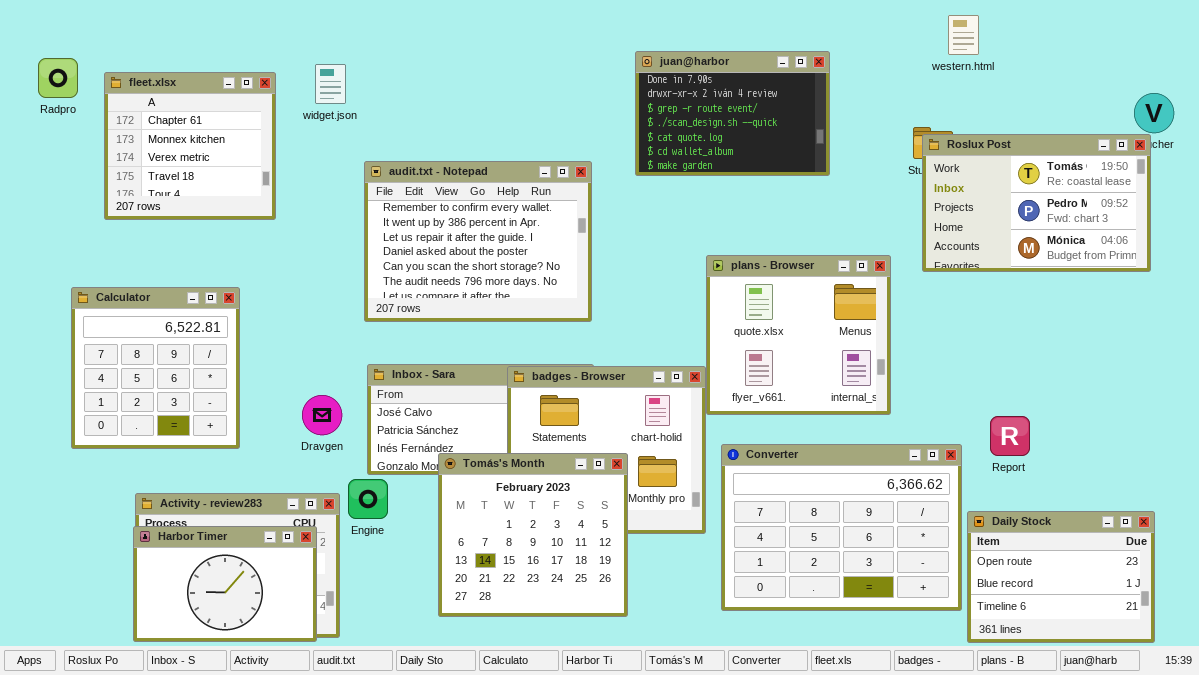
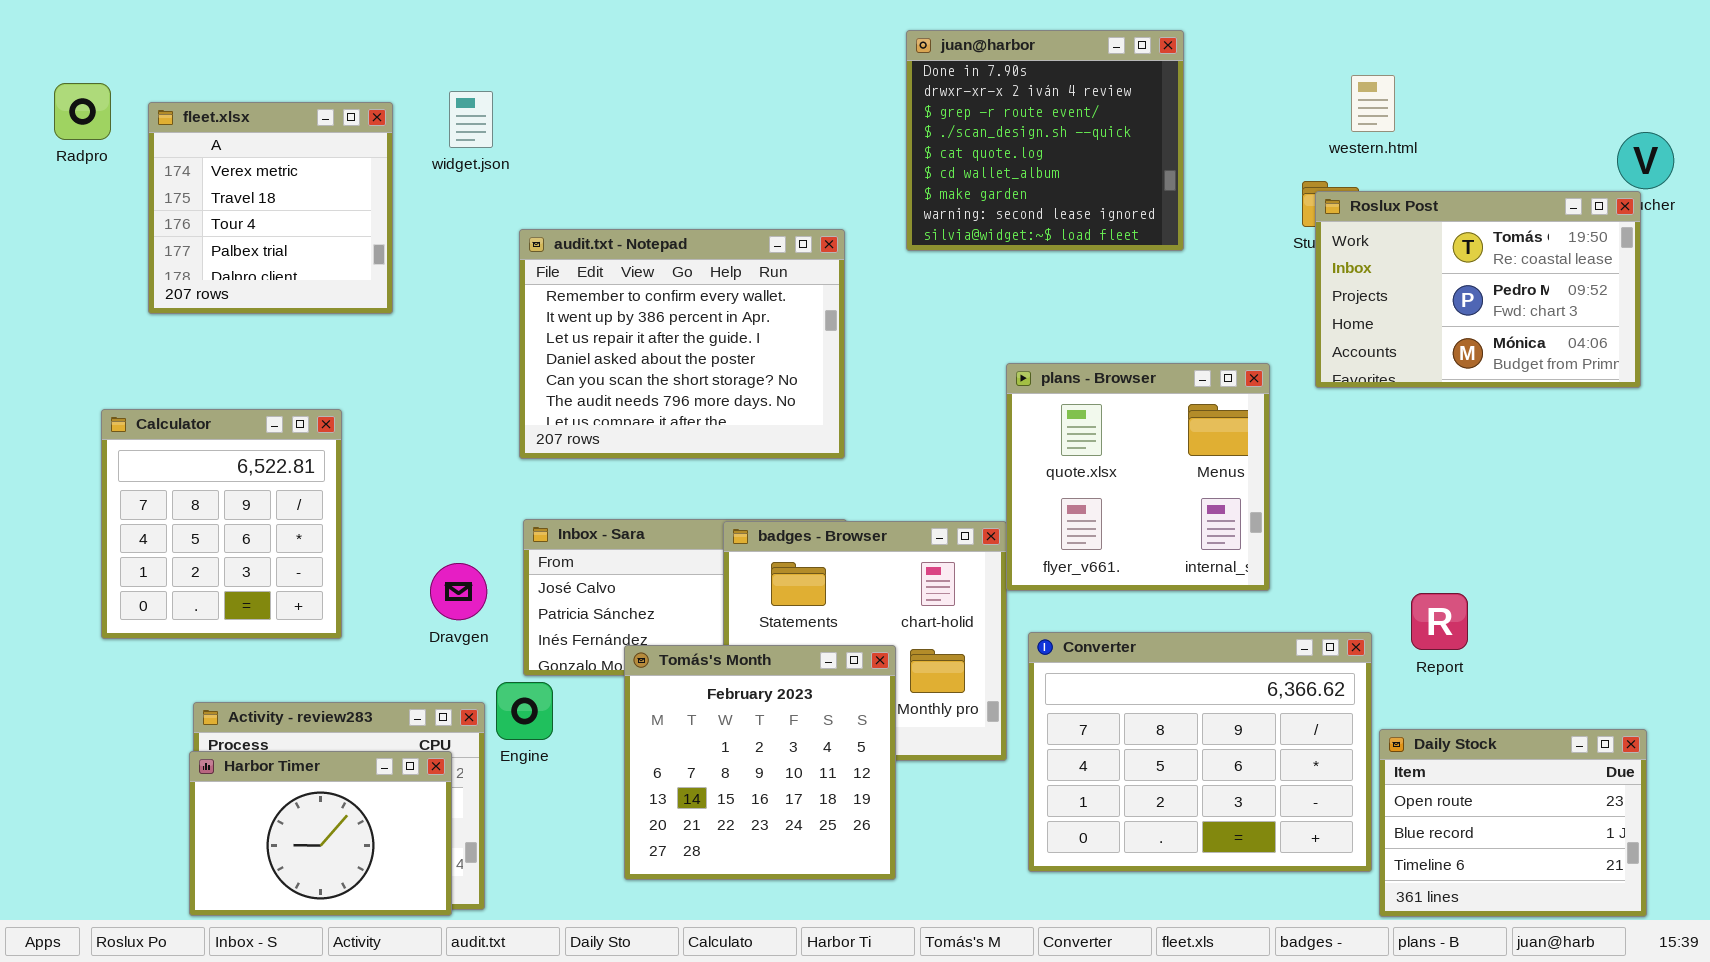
western.html: [948,15,979,55] -> [1351,75,1395,132], moved
juan@harbor: [635,51,830,176] -> [906,30,1184,251], resized
fleet.xlsx: [104,72,276,220] -> [148,102,393,314], scrolled down 2 rows

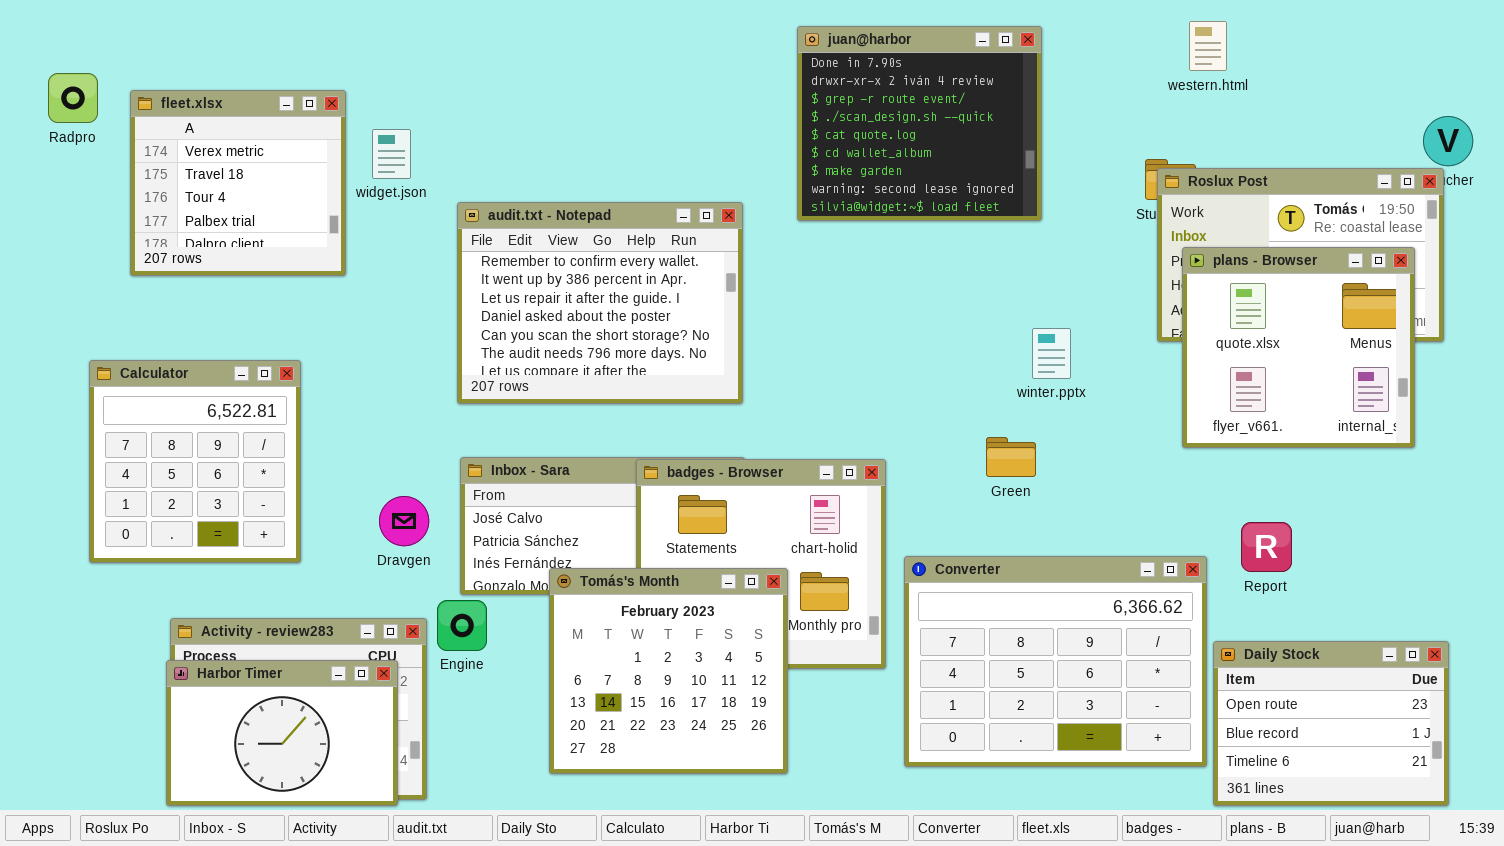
western.html: [1351,75,1395,132] -> [1189,21,1227,71], moved
widget.json: [449,91,493,148] -> [372,129,411,179], moved
plans - Browser: [1006,363,1270,591] -> [1182,247,1415,448], moved

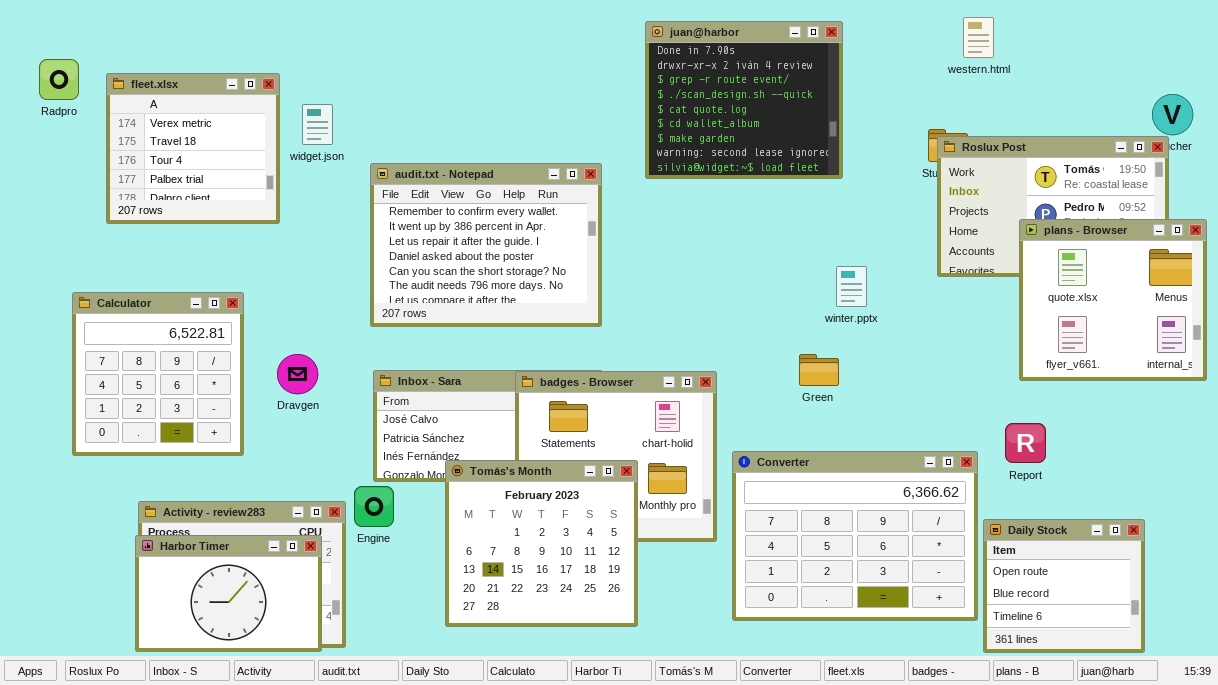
plans - Browser: [1182,247,1415,448] -> [1019,219,1207,381], moved
Dravgen: [379,496,429,546] -> [277,354,318,394], moved
Daily Stock: [1213,641,1449,806] -> [983,519,1145,653], resized

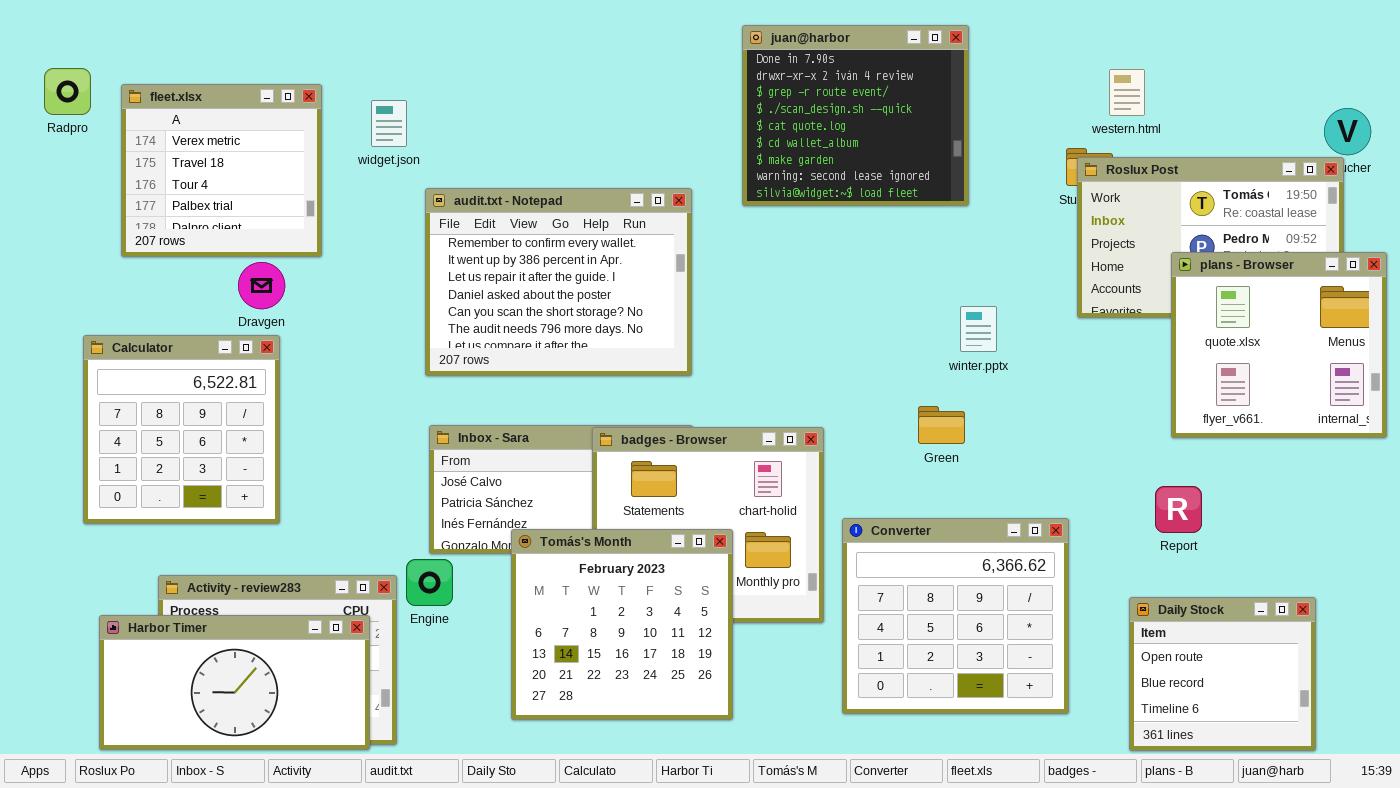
western.html: [963,17,994,58] -> [1109,69,1145,116], moved
widget.json: [302,104,333,145] -> [371,100,407,147], moved
Dravgen: [277,354,318,394] -> [238,262,285,309], moved
Converter: [732,451,978,621] -> [842,518,1069,714], resized
Harbor Timer: [135,535,322,652] -> [99,615,370,750], resized

